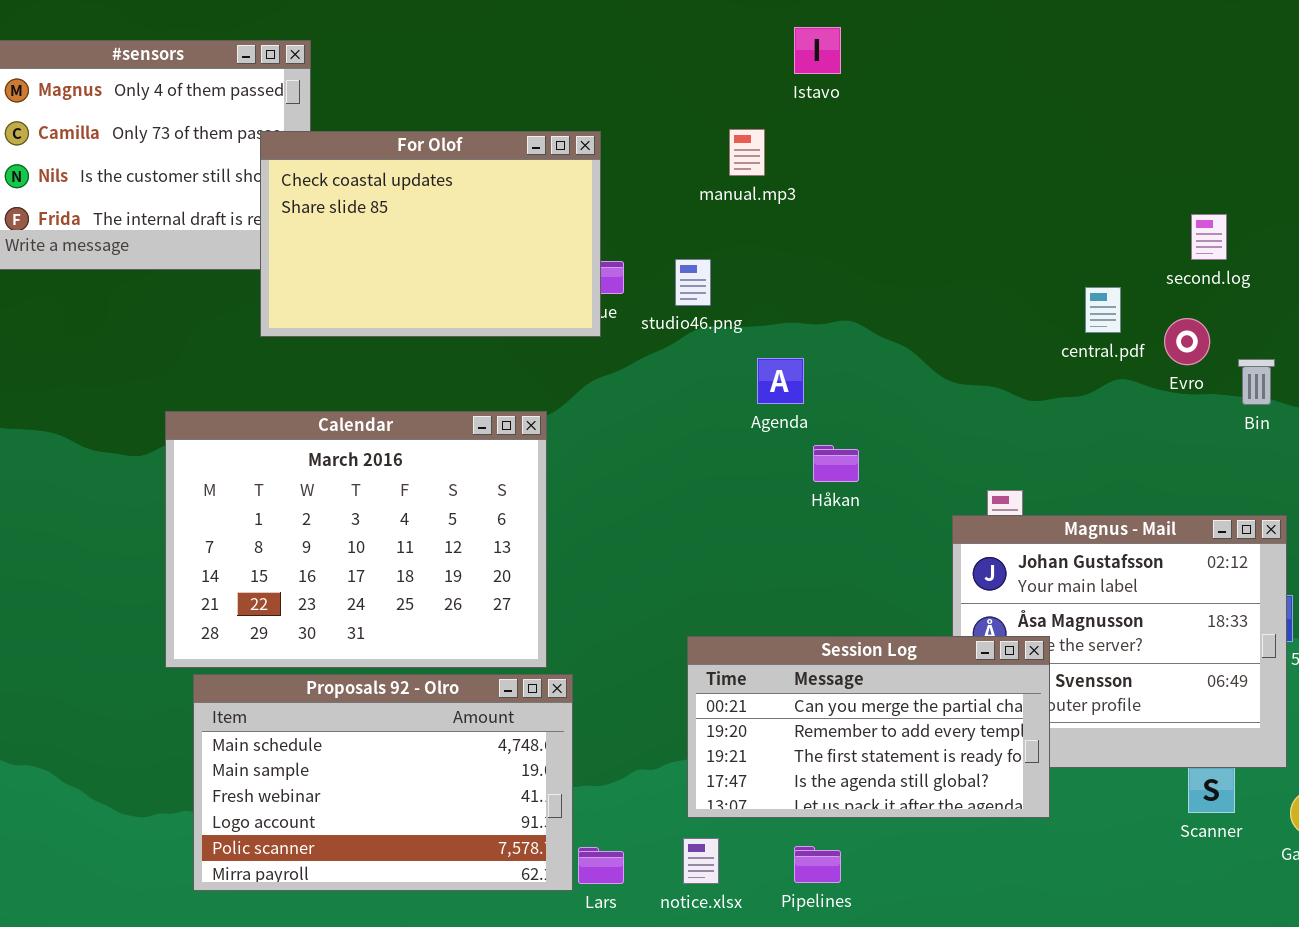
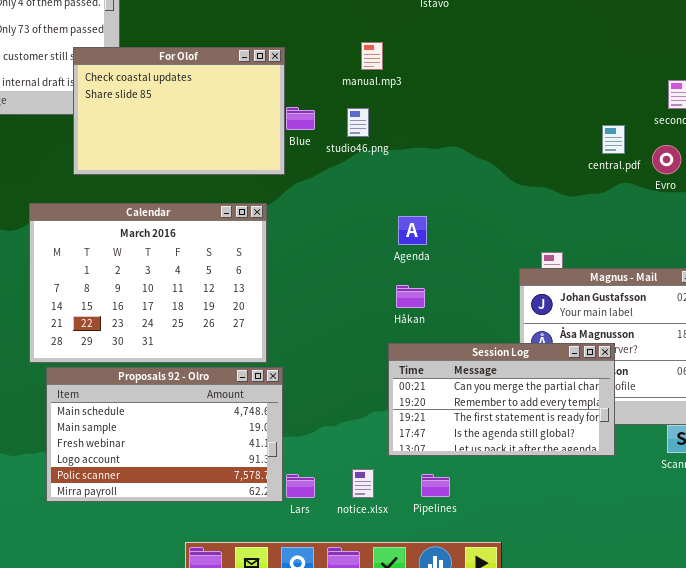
manual.mp3: [729,129,765,176] -> [361,42,383,70], moved
For Olof: [260,131,601,337] -> [73,47,285,175], moved
Agenda: [757,358,804,404] -> [398,216,427,245], moved
Håkan: [813,445,859,482] -> [396,285,425,308], moved
Session Log: [687,636,1050,818] -> [388,343,615,456], moved

